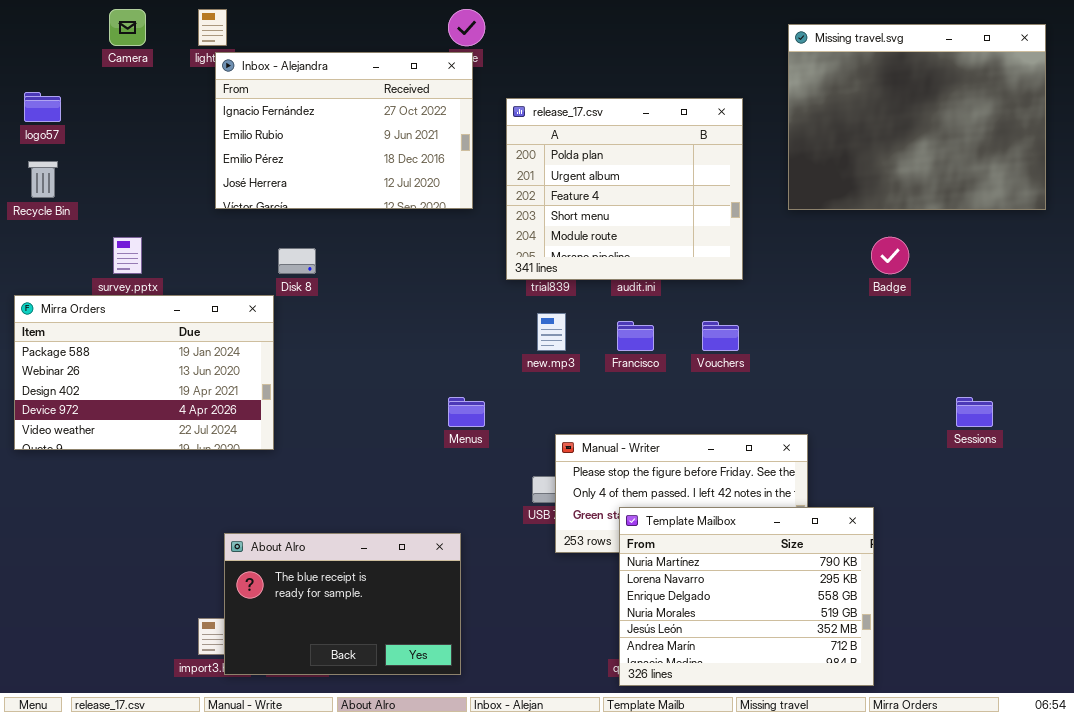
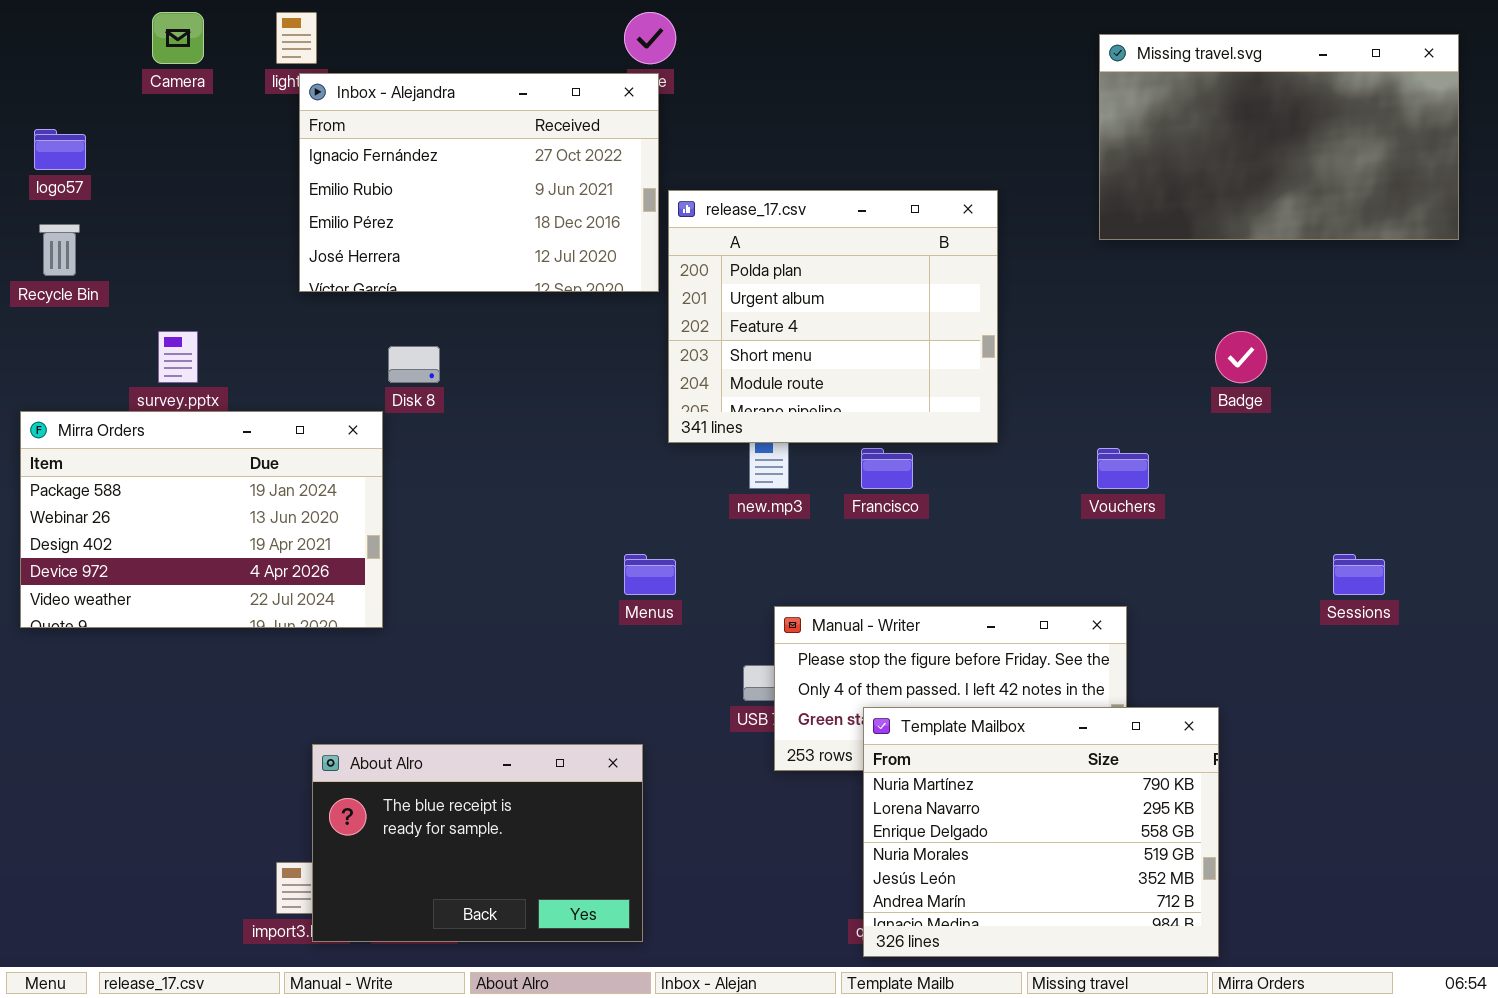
Missing travel.svg: [788,24,1046,210] -> [1099,34,1459,240], resized
release_17.csv: [506,98,743,280] -> [668,190,998,443], moved
Vouchers: [702,321,739,351] -> [1097,448,1149,489], moved

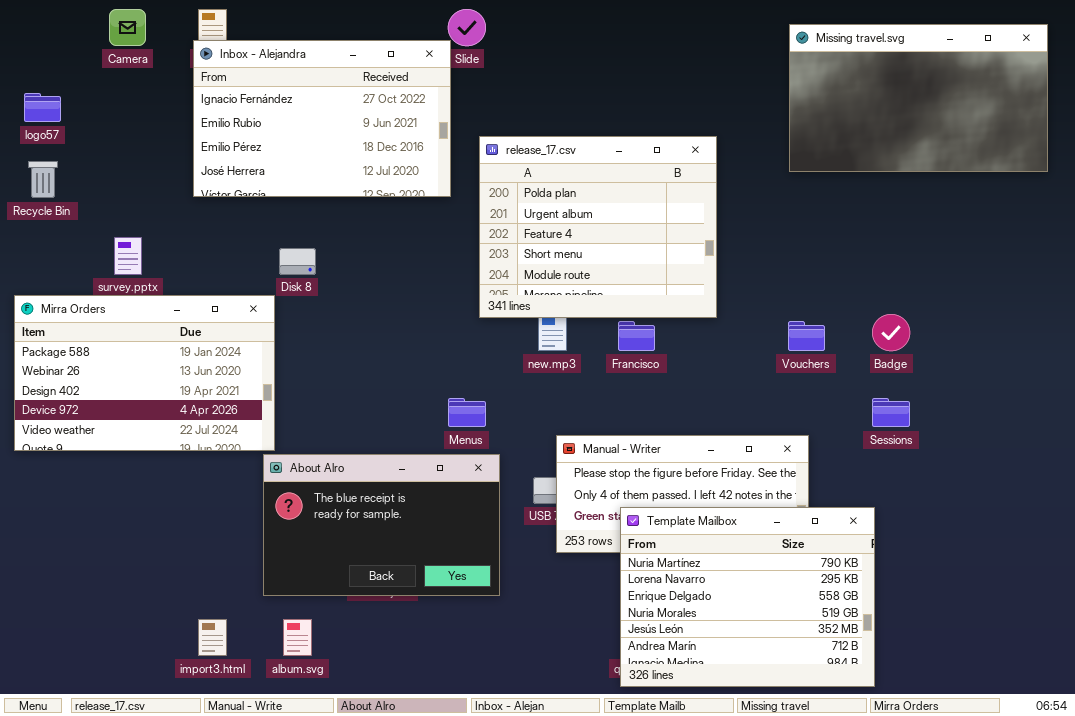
Inbox - Alejandra: [299,73,659,292] -> [193,40,451,197], moved
Badge: [1215,331,1267,383] -> [872,314,910,351], moved
Sessions: [1333,554,1385,595] -> [872,398,910,427], moved
About Alro: [312,744,643,942] -> [263,454,500,596], moved

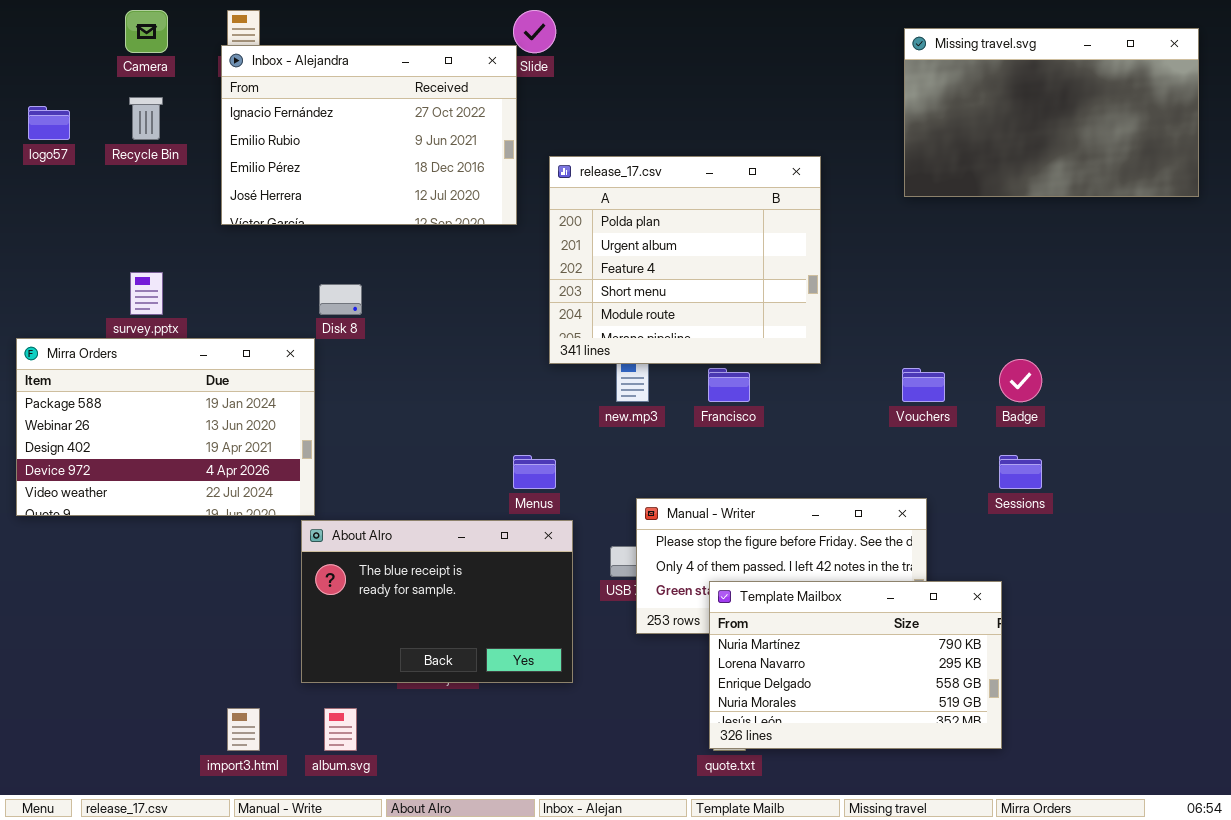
Recycle Bin: [28,161,58,198] -> [129,97,163,140], moved
Template Mailbox: [620,507,875,687] -> [709,581,1002,749], resized

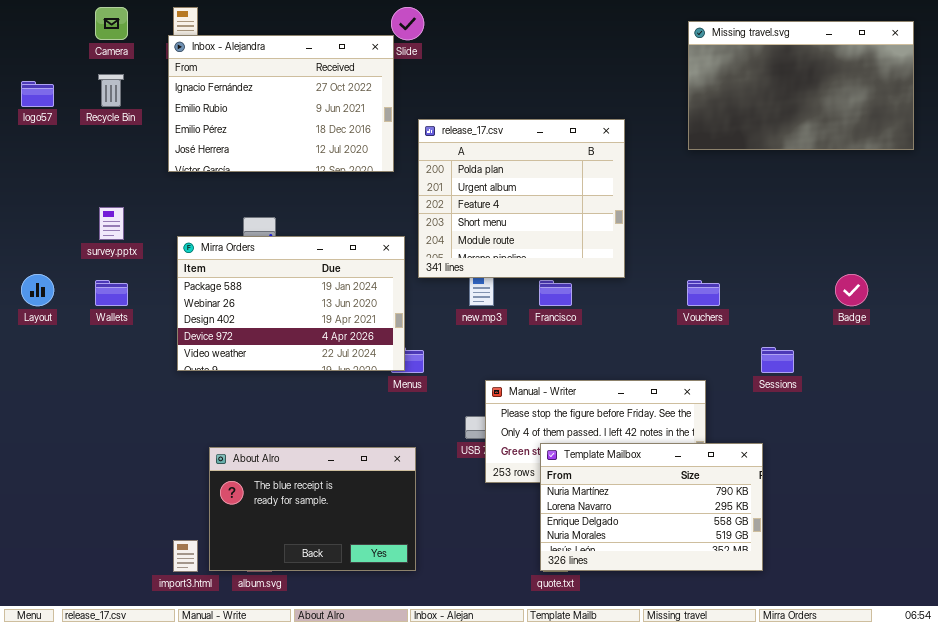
Mirra Orders: [16,338,315,516] -> [177,236,405,371], moved
Badge: [999,359,1042,402] -> [835,274,868,306], moved
About Alro: [301,520,573,683] -> [209,447,416,571], moved

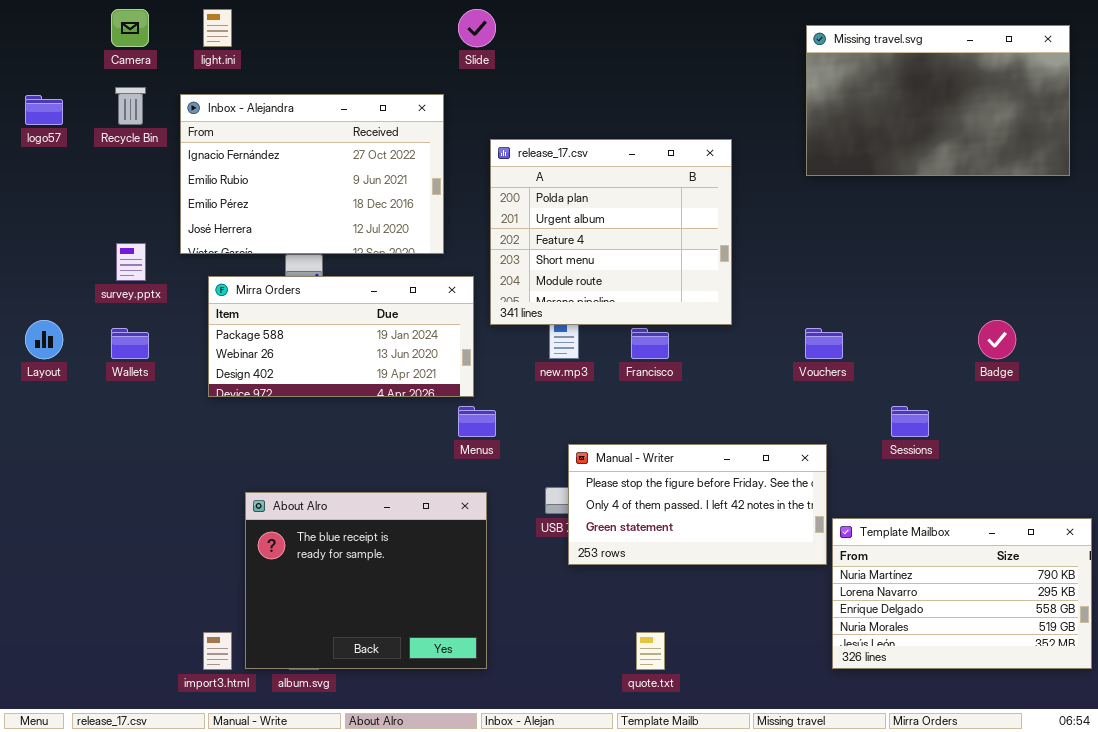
Inbox - Alejandra: [168,35,394,172] -> [180,94,444,254], moved
Mirra Orders: [177,236,405,371] -> [208,276,474,397], resized
Template Mailbox: [540,443,763,571] -> [832,518,1092,669], moved
About Alro: [209,447,416,571] -> [245,492,487,669], resized

